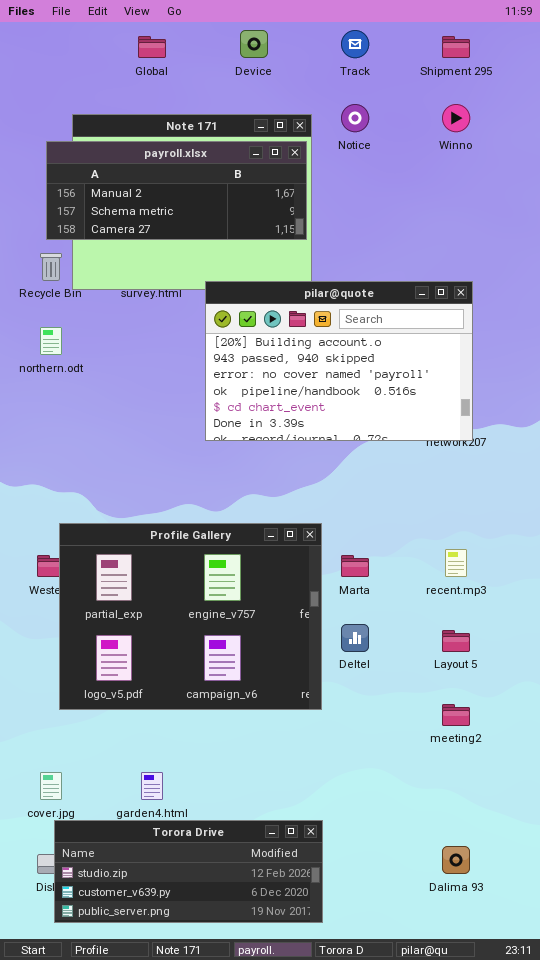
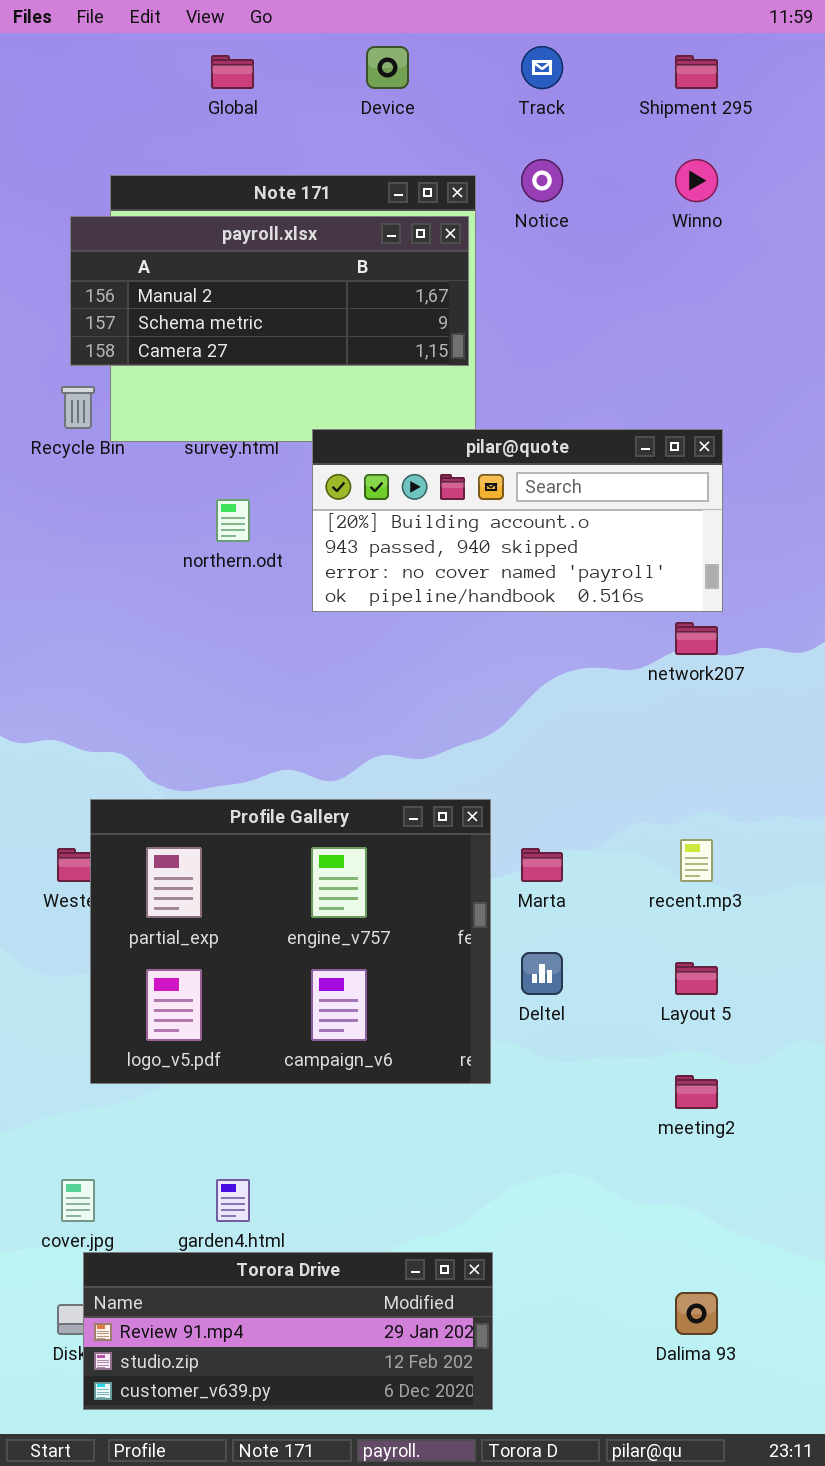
pilar@quote: [205,281,473,441] -> [312,429,723,612], resized
northern.odt: [40,327,62,355] -> [216,499,250,542], moved
Torora Drive: [54,820,323,923] -> [83,1252,493,1410], scrolled up 1 row

